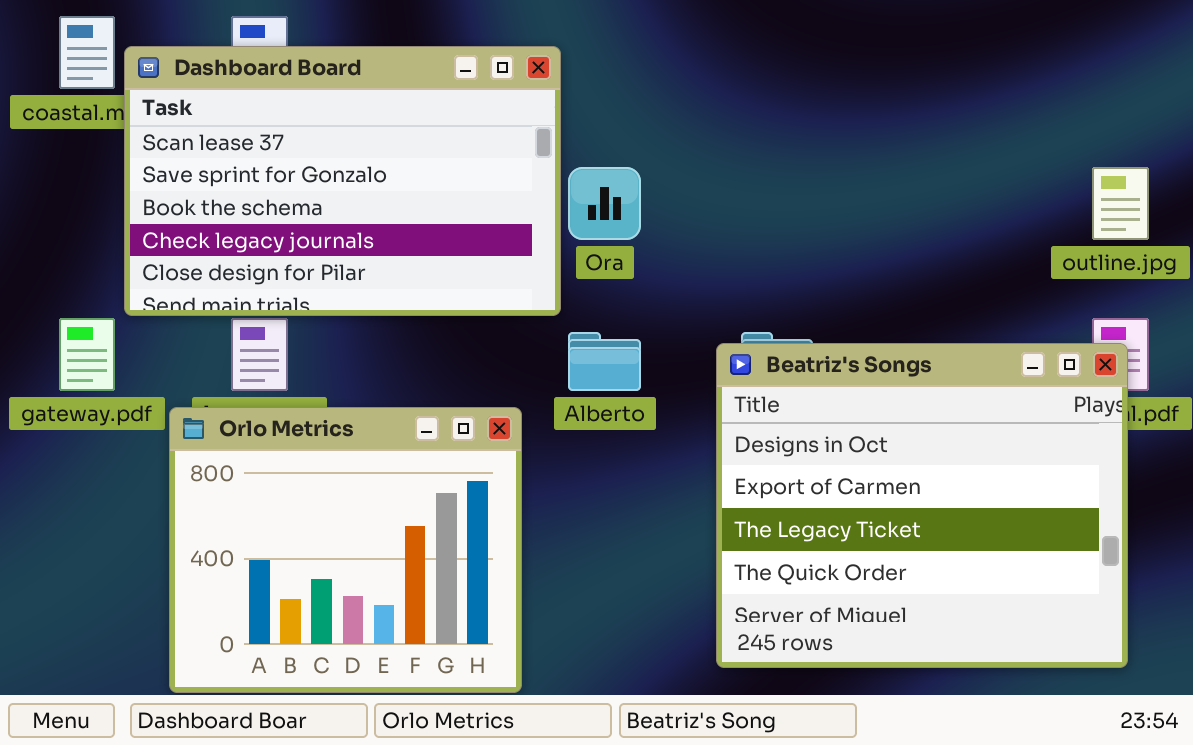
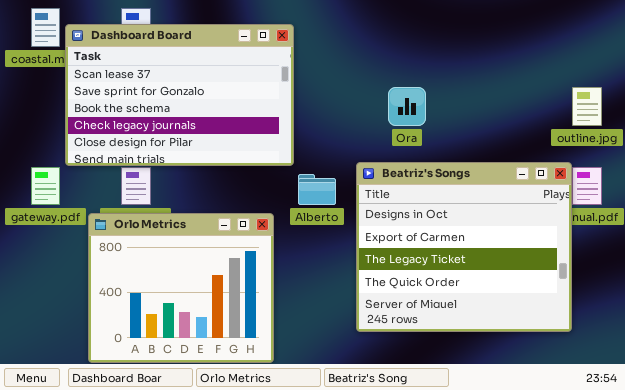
Ora: [568,167,641,240] -> [388,87,426,126], moved
Beatriz's Songs: [716,343,1128,668] -> [356,162,572,332], moved

